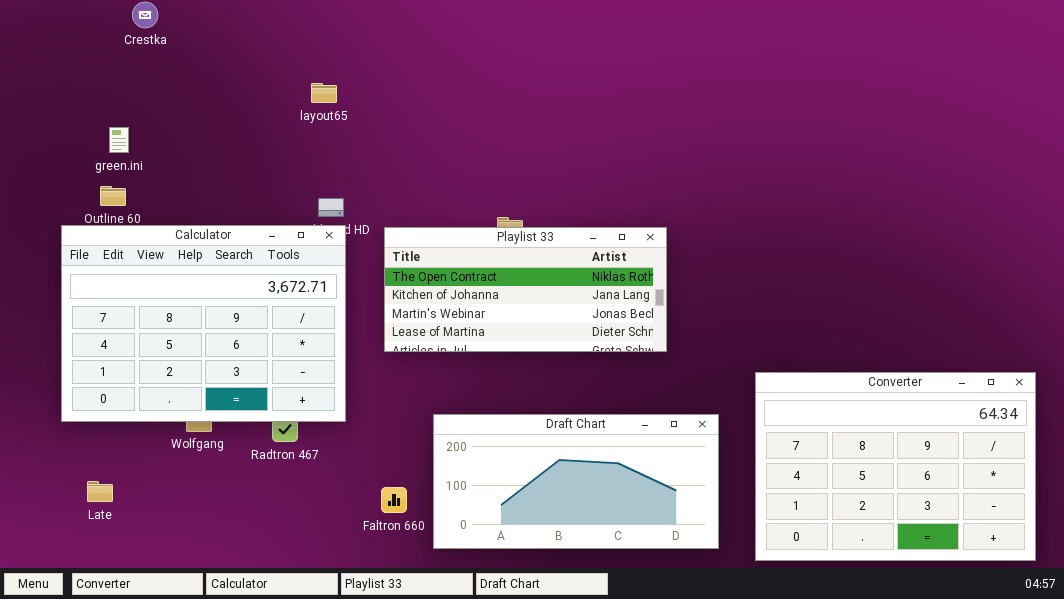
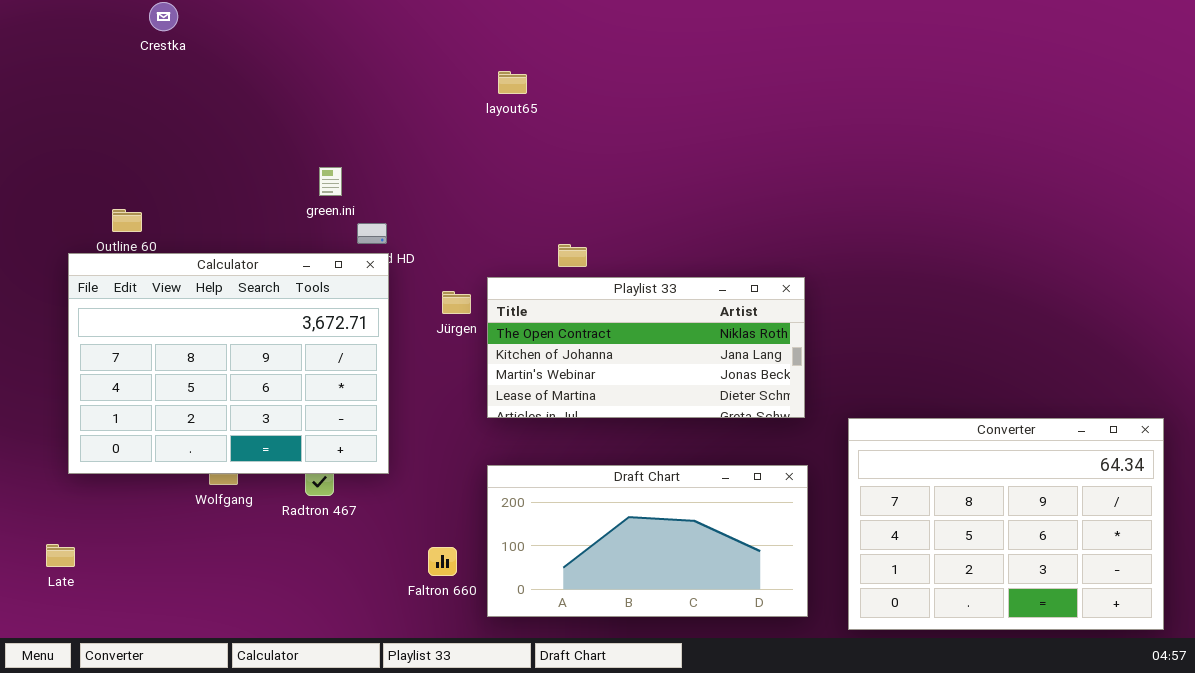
layout65: [311,83,337,103] -> [498,71,527,94], moved
green.ini: [109,127,129,153] -> [319,167,342,196], moved
Playlist 33: [384,227,667,352] -> [487,277,805,418], moved
Late: [87,481,113,502] -> [46,544,75,567], moved

